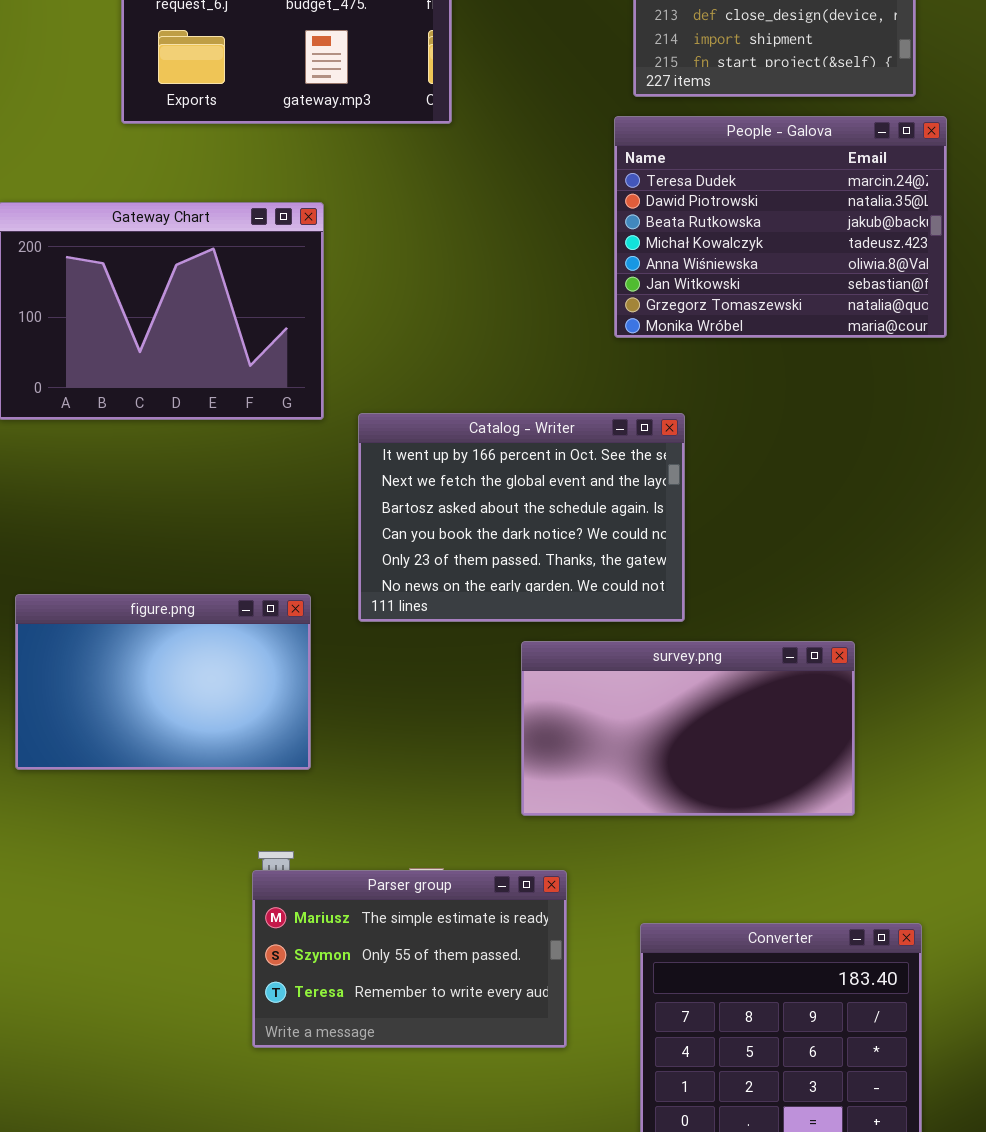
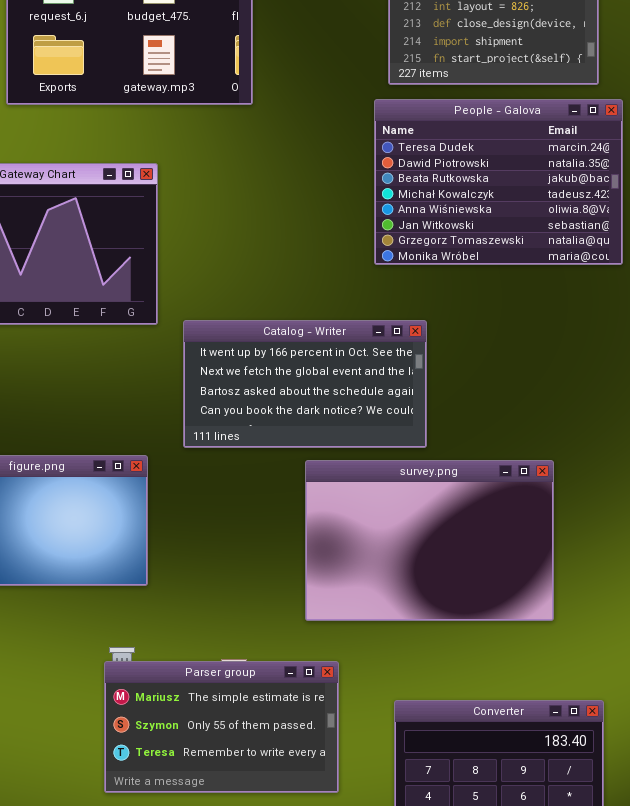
Catalog - Writer: [358,413,685,622] -> [183,320,427,448], resized
survey.png: [521,641,855,816] -> [305,460,554,621], resized

